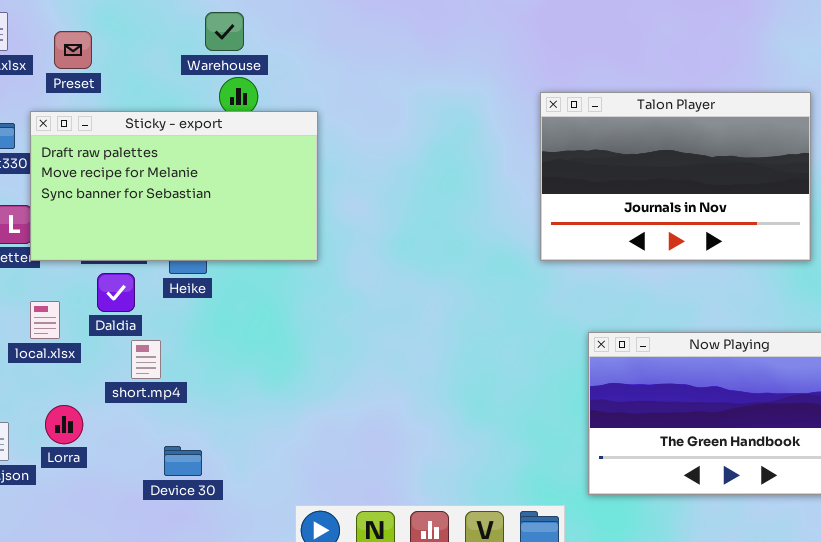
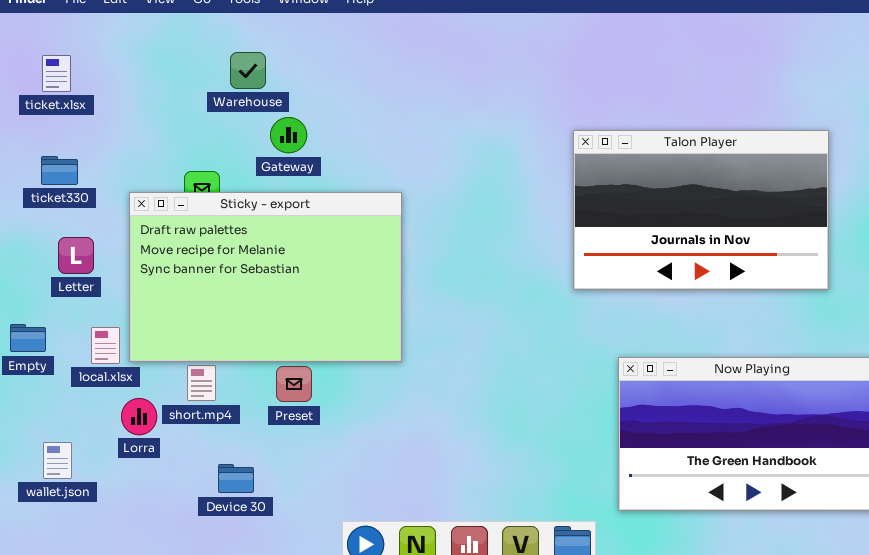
Warehouse: [205,12,244,51] -> [230,52,266,89], moved
Preset: [54,31,92,69] -> [276,366,312,402], moved
Sticky - export: [30,111,318,261] -> [129,192,402,362], moved, resized
Lorra: [45,405,83,444] -> [121,398,157,435], moved

